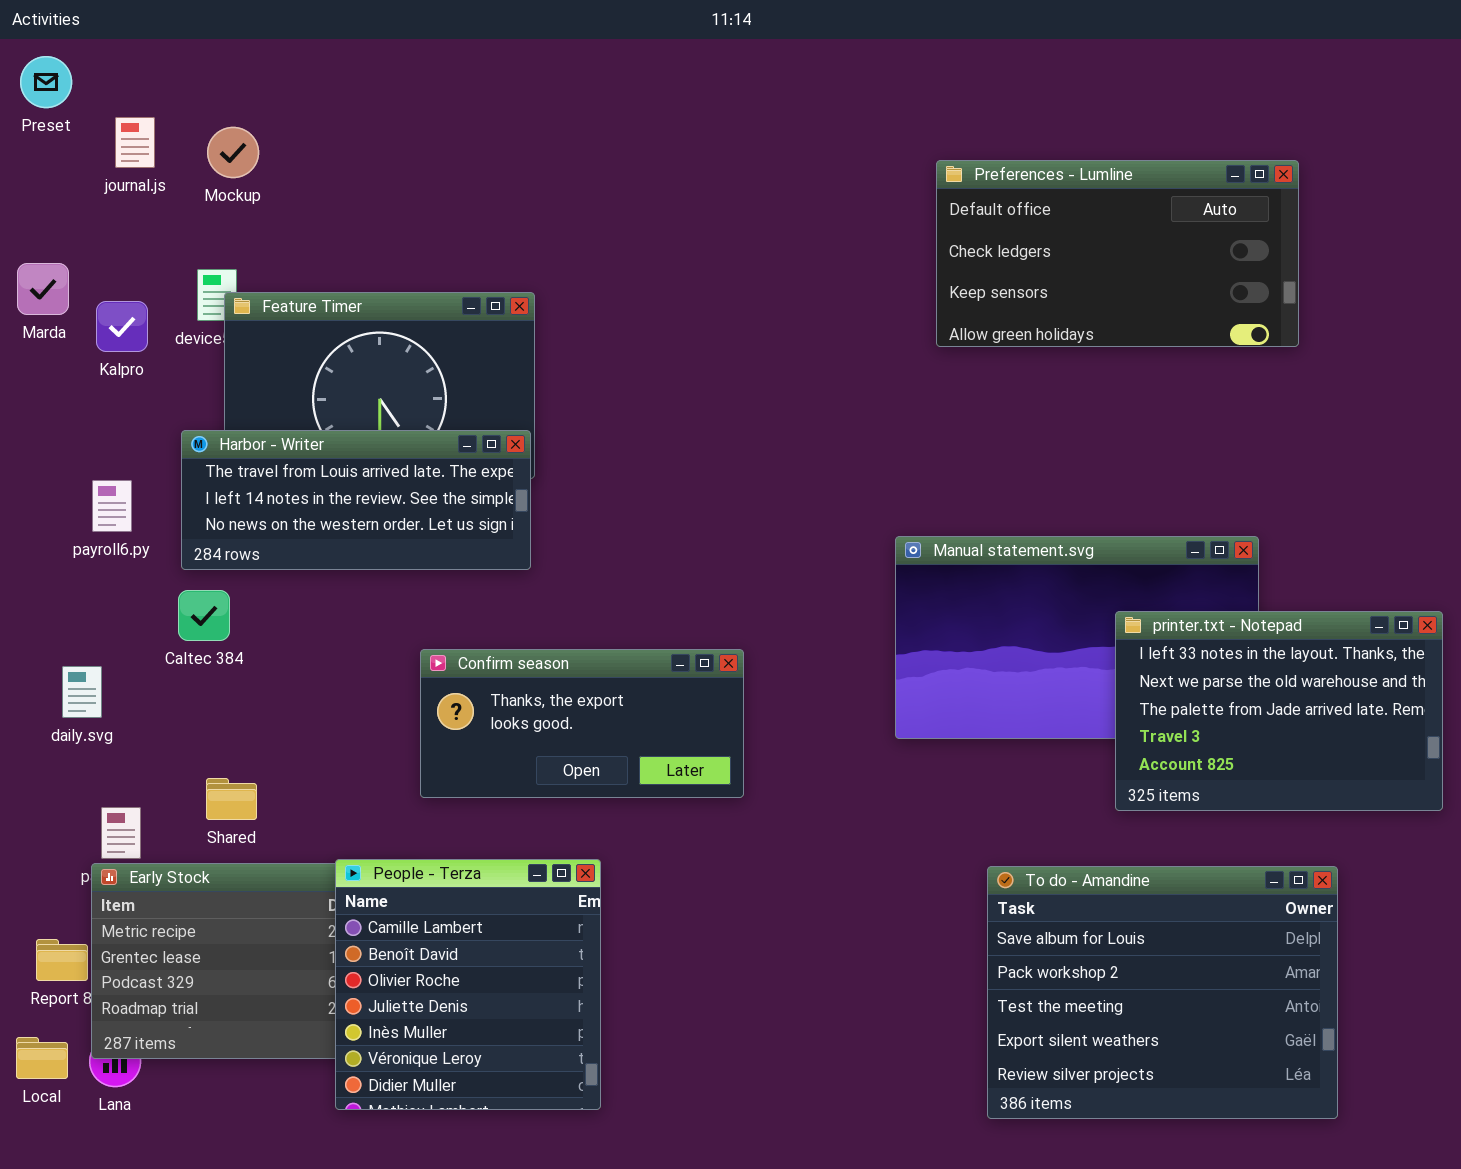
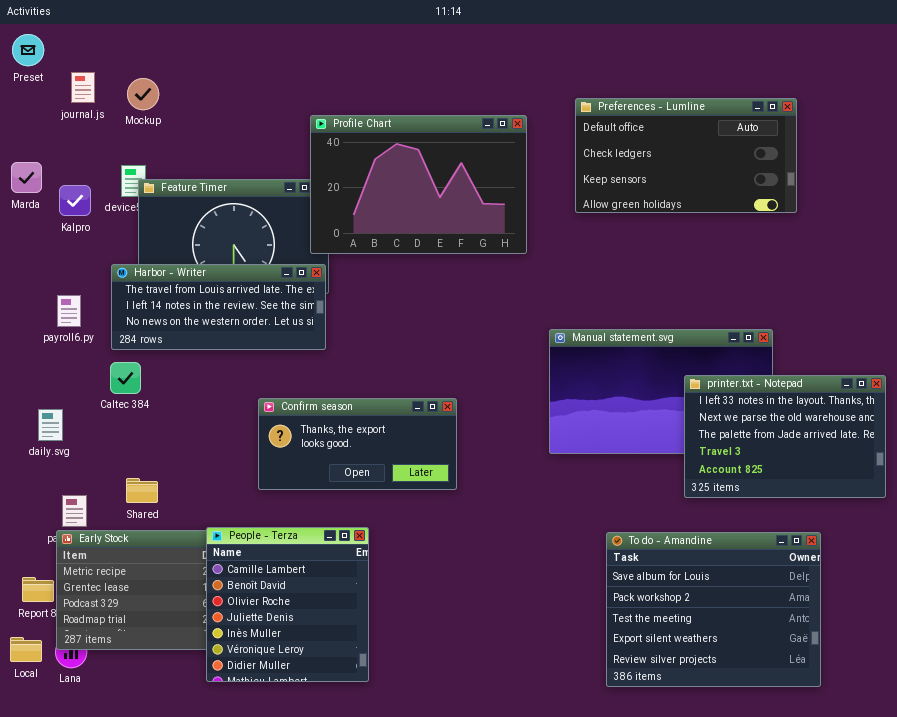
Profile Chart: none -> [310,115,527,254], opened

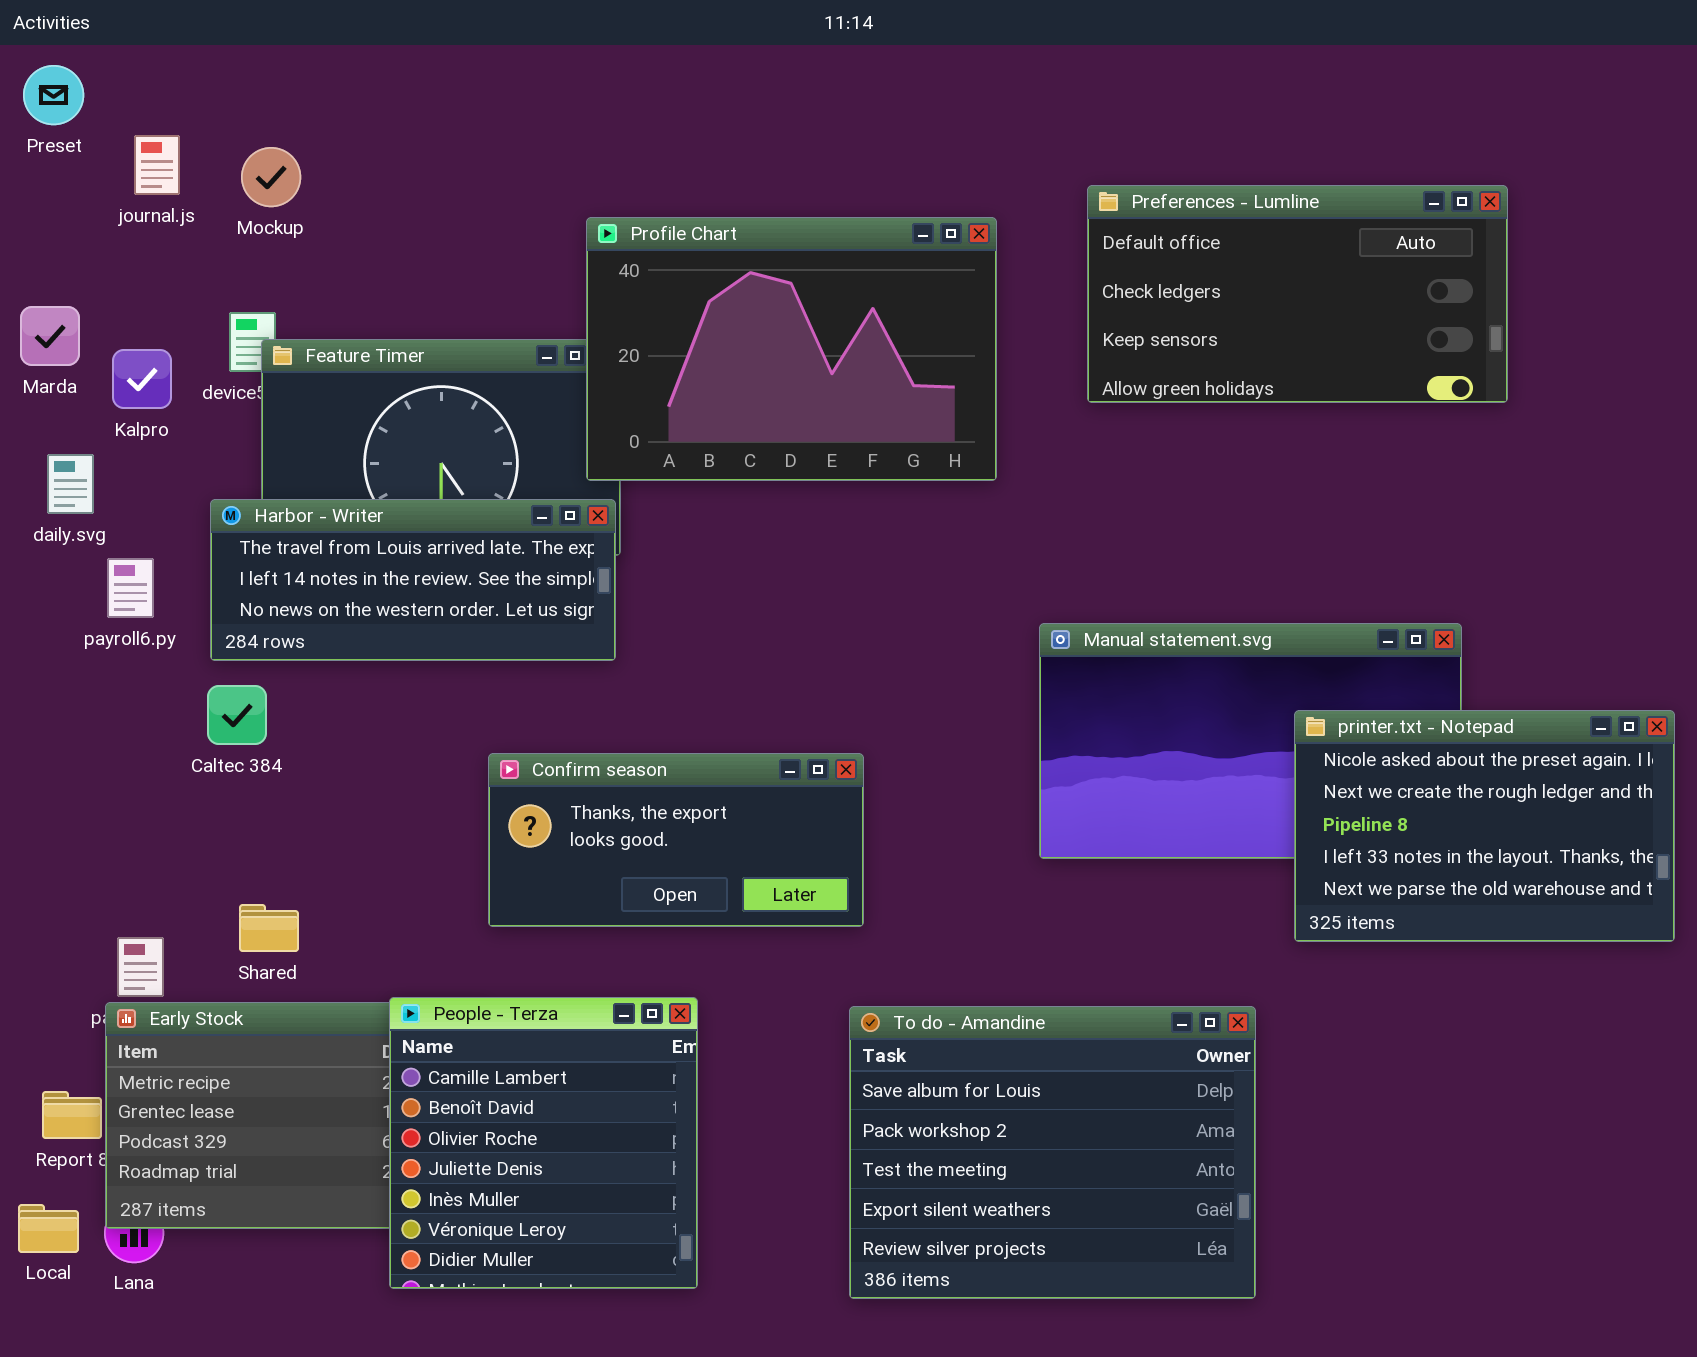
printer.txt - Notepad: [684,375,886,498] -> [1294,710,1675,942], scrolled up 3 rows
daily.svg: [38,409,63,441] -> [47,454,94,514], moved
To do - Amandine: [606,532,821,687] -> [849,1006,1256,1299], moved

